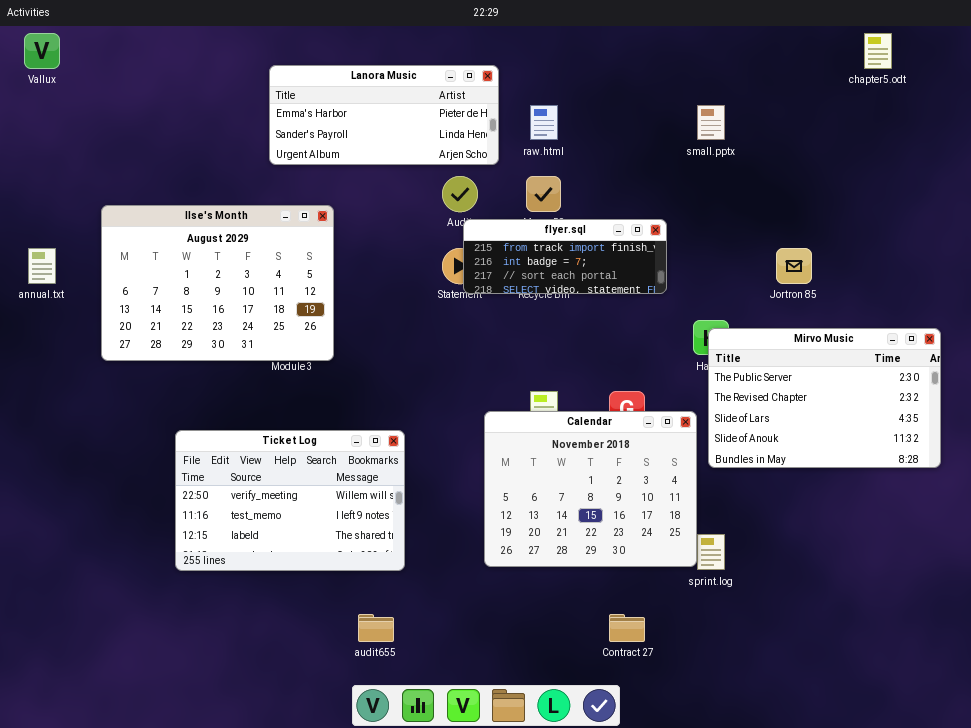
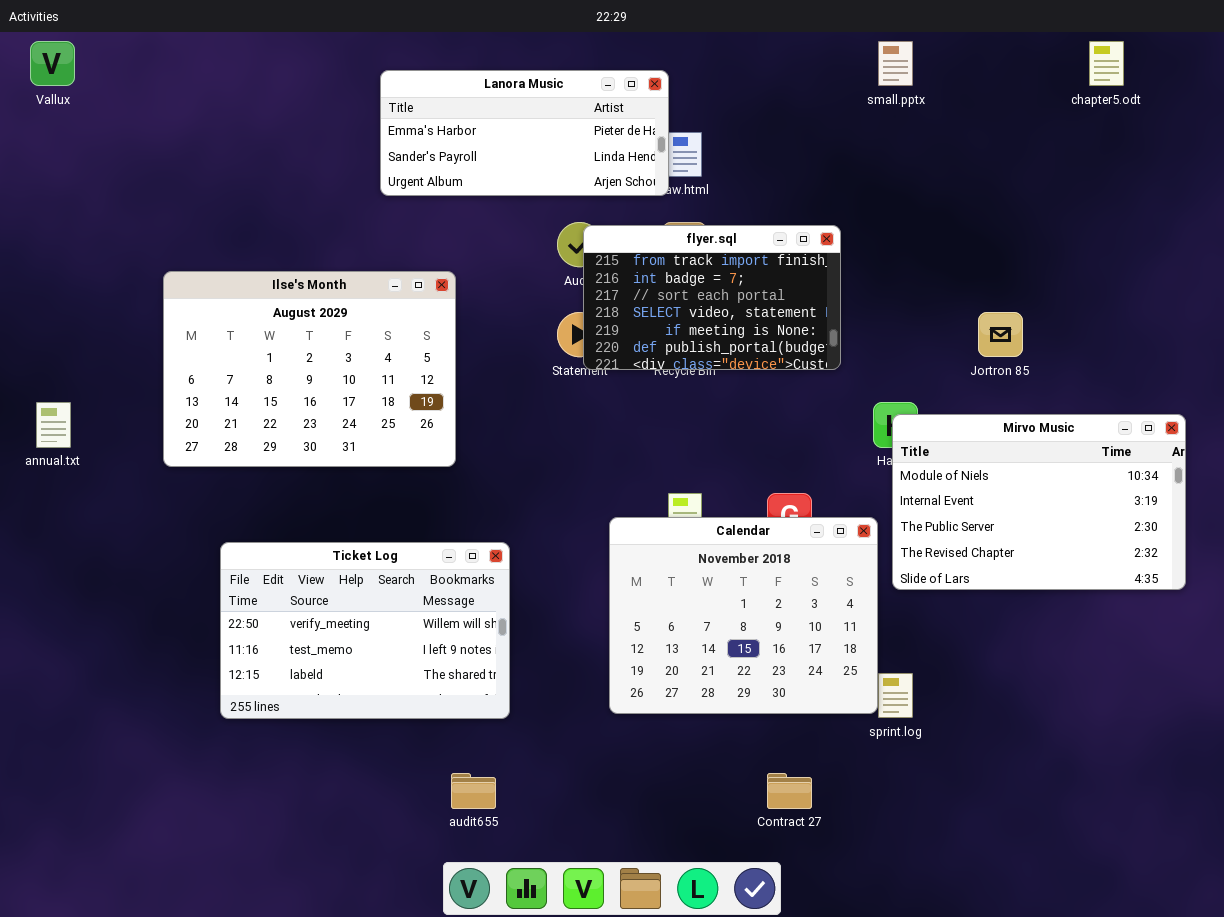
Lanora Music: [269,65,499,165] -> [380,70,669,196], moved
small.pptx: [697,105,725,140] -> [878,41,913,86], moved
Ilse's Month: [101,205,334,361] -> [163,271,456,467], moved
flyer.sql: [463,219,667,294] -> [583,225,841,370], resized
annual.txt: [28,248,56,284] -> [36,402,71,448], moved
Mirvo Music: [708,328,941,468] -> [892,414,1186,590], scrolled up 2 rows

